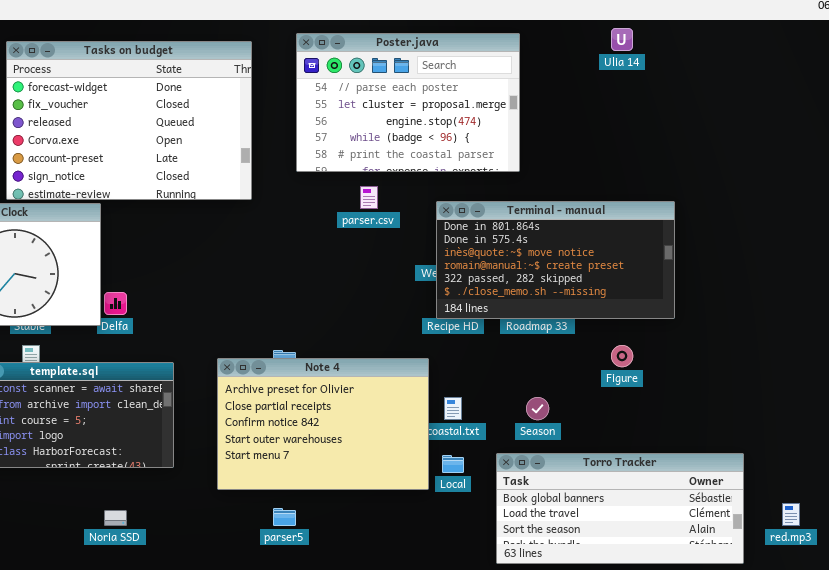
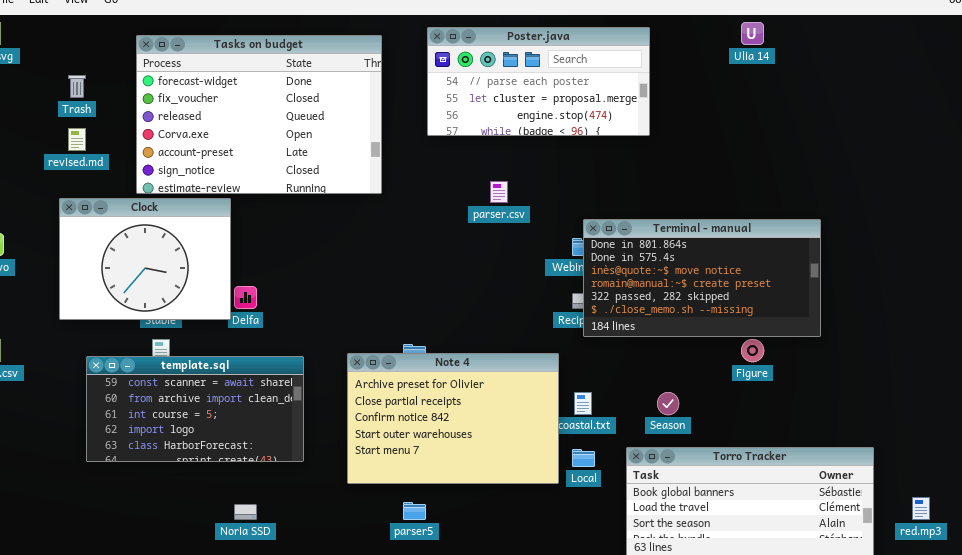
Poster.java: [296,33,520,172] -> [427,27,650,136], resized
Terminal - manual: [436,201,675,319] -> [583,219,821,337], moved

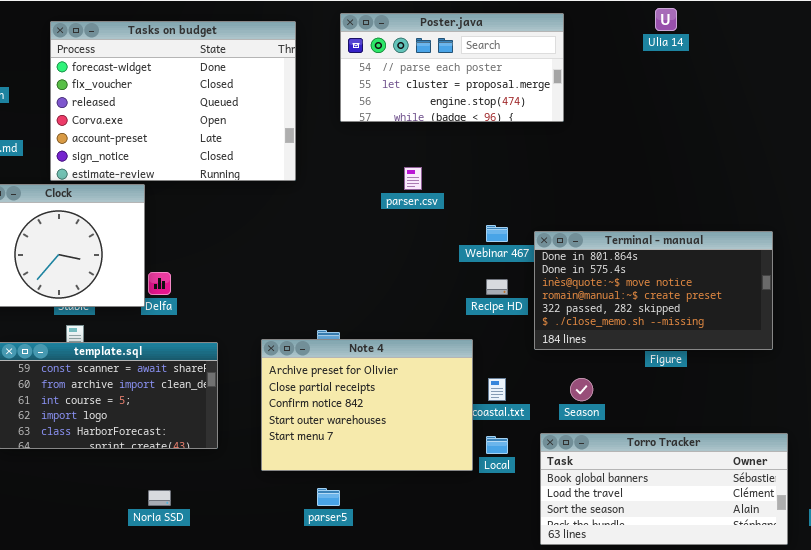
Terminal - manual: [583,219,821,337] -> [534,231,773,350], moved

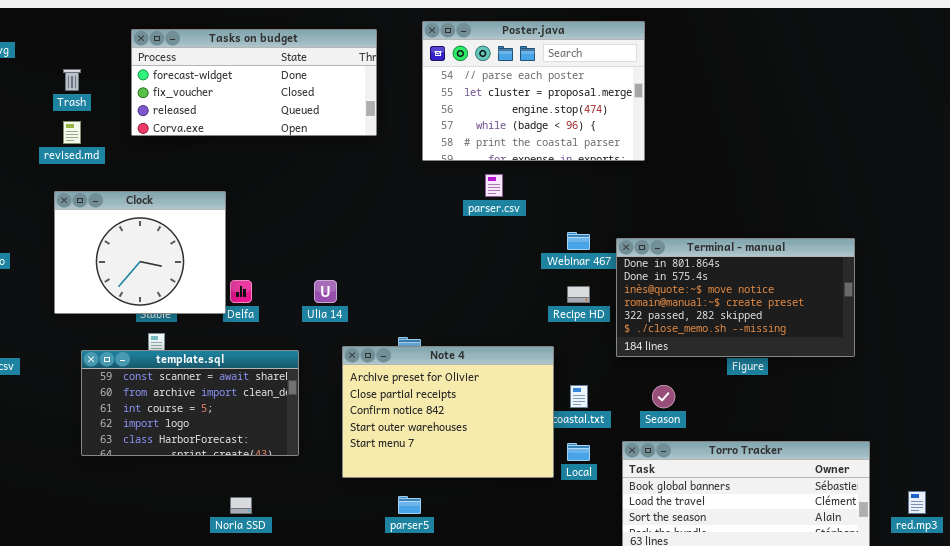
Ulia 14: [655,8,677,31] -> [314,280,337,303], moved
Poster.java: [340,13,564,122] -> [422,21,645,161], resized
Tasks on budget: [50,21,296,181] -> [131,29,377,136], resized

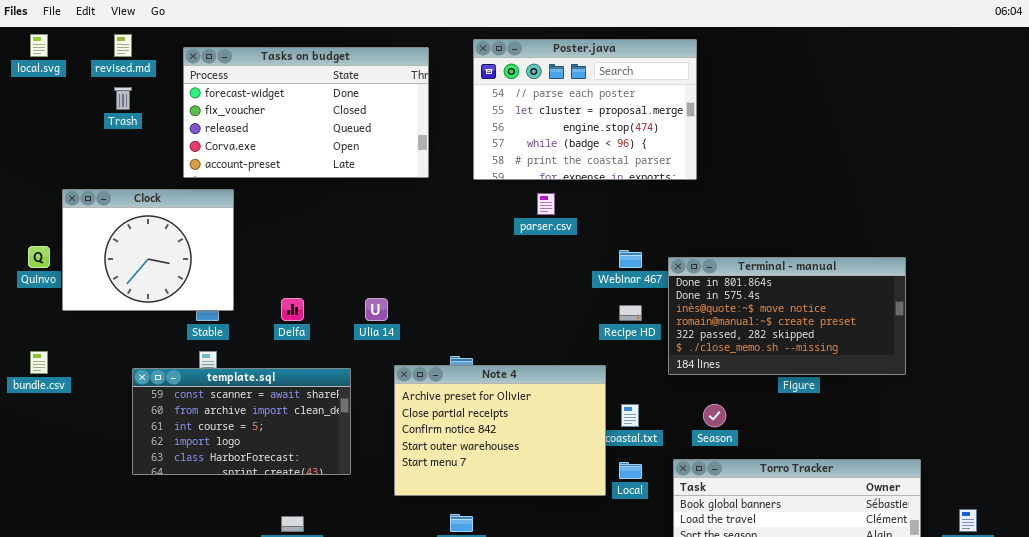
Tasks on budget: [131,29,377,136] -> [183,47,429,178], resized
revised.md: [63,121,81,144] -> [114,34,132,57], moved
Clock: [54,191,226,314] -> [62,189,234,311], moved

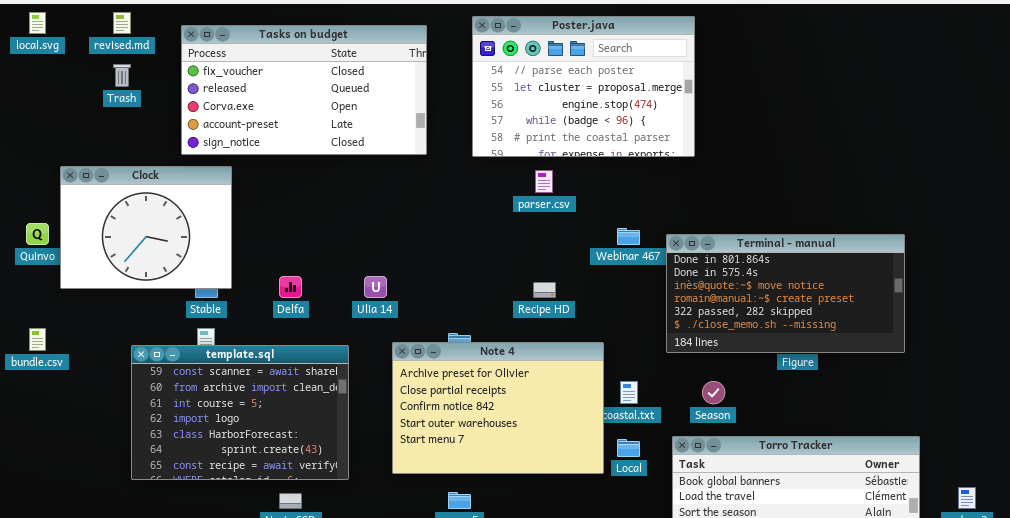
Tasks on budget: [183,47,429,178] -> [181,25,427,155], scrolled down 1 row
Recipe HD: [619,305,642,321] -> [533,282,556,298], moved
template.sql: [132,368,351,475] -> [131,345,349,480], resized

